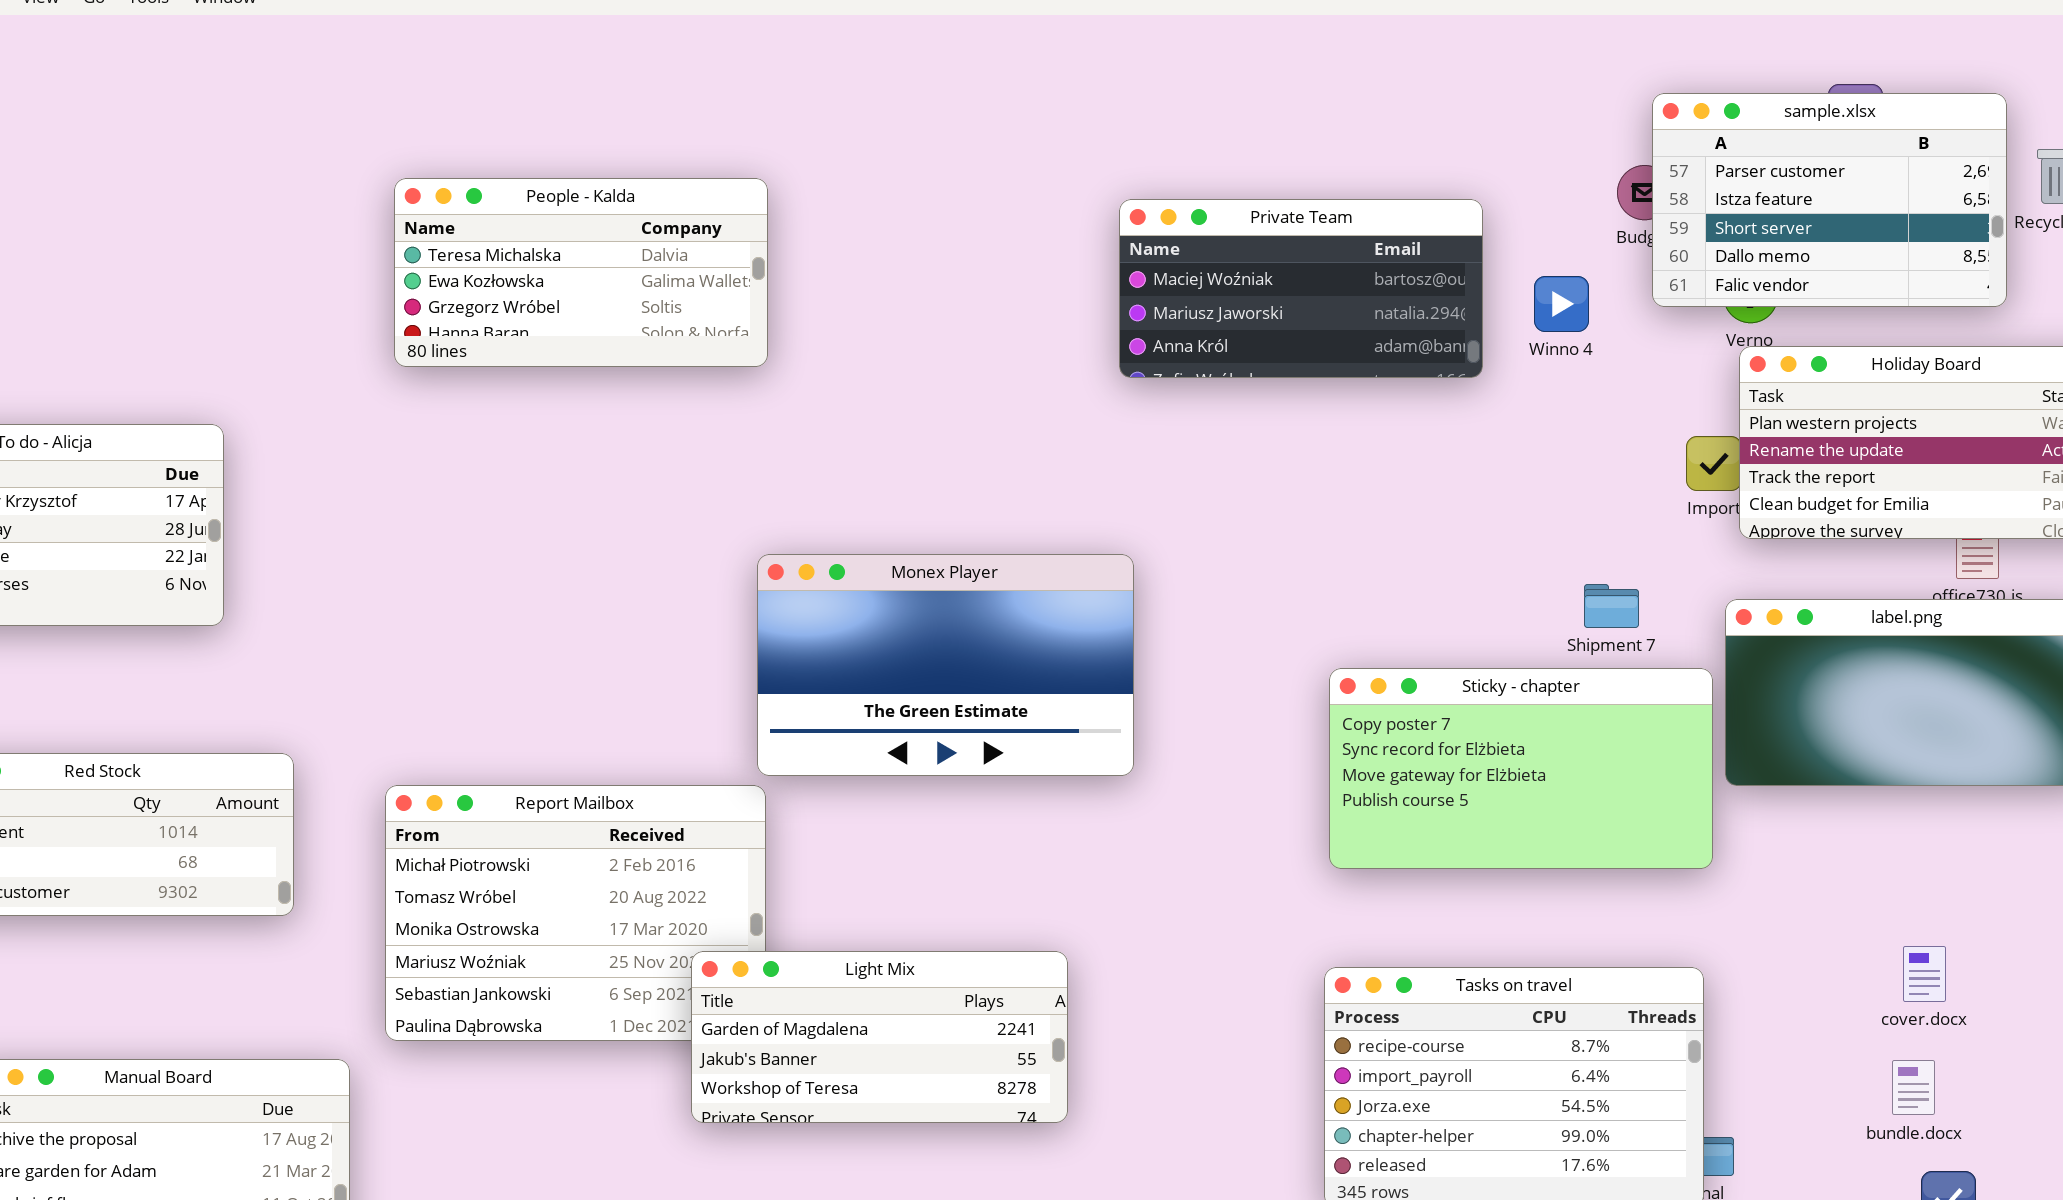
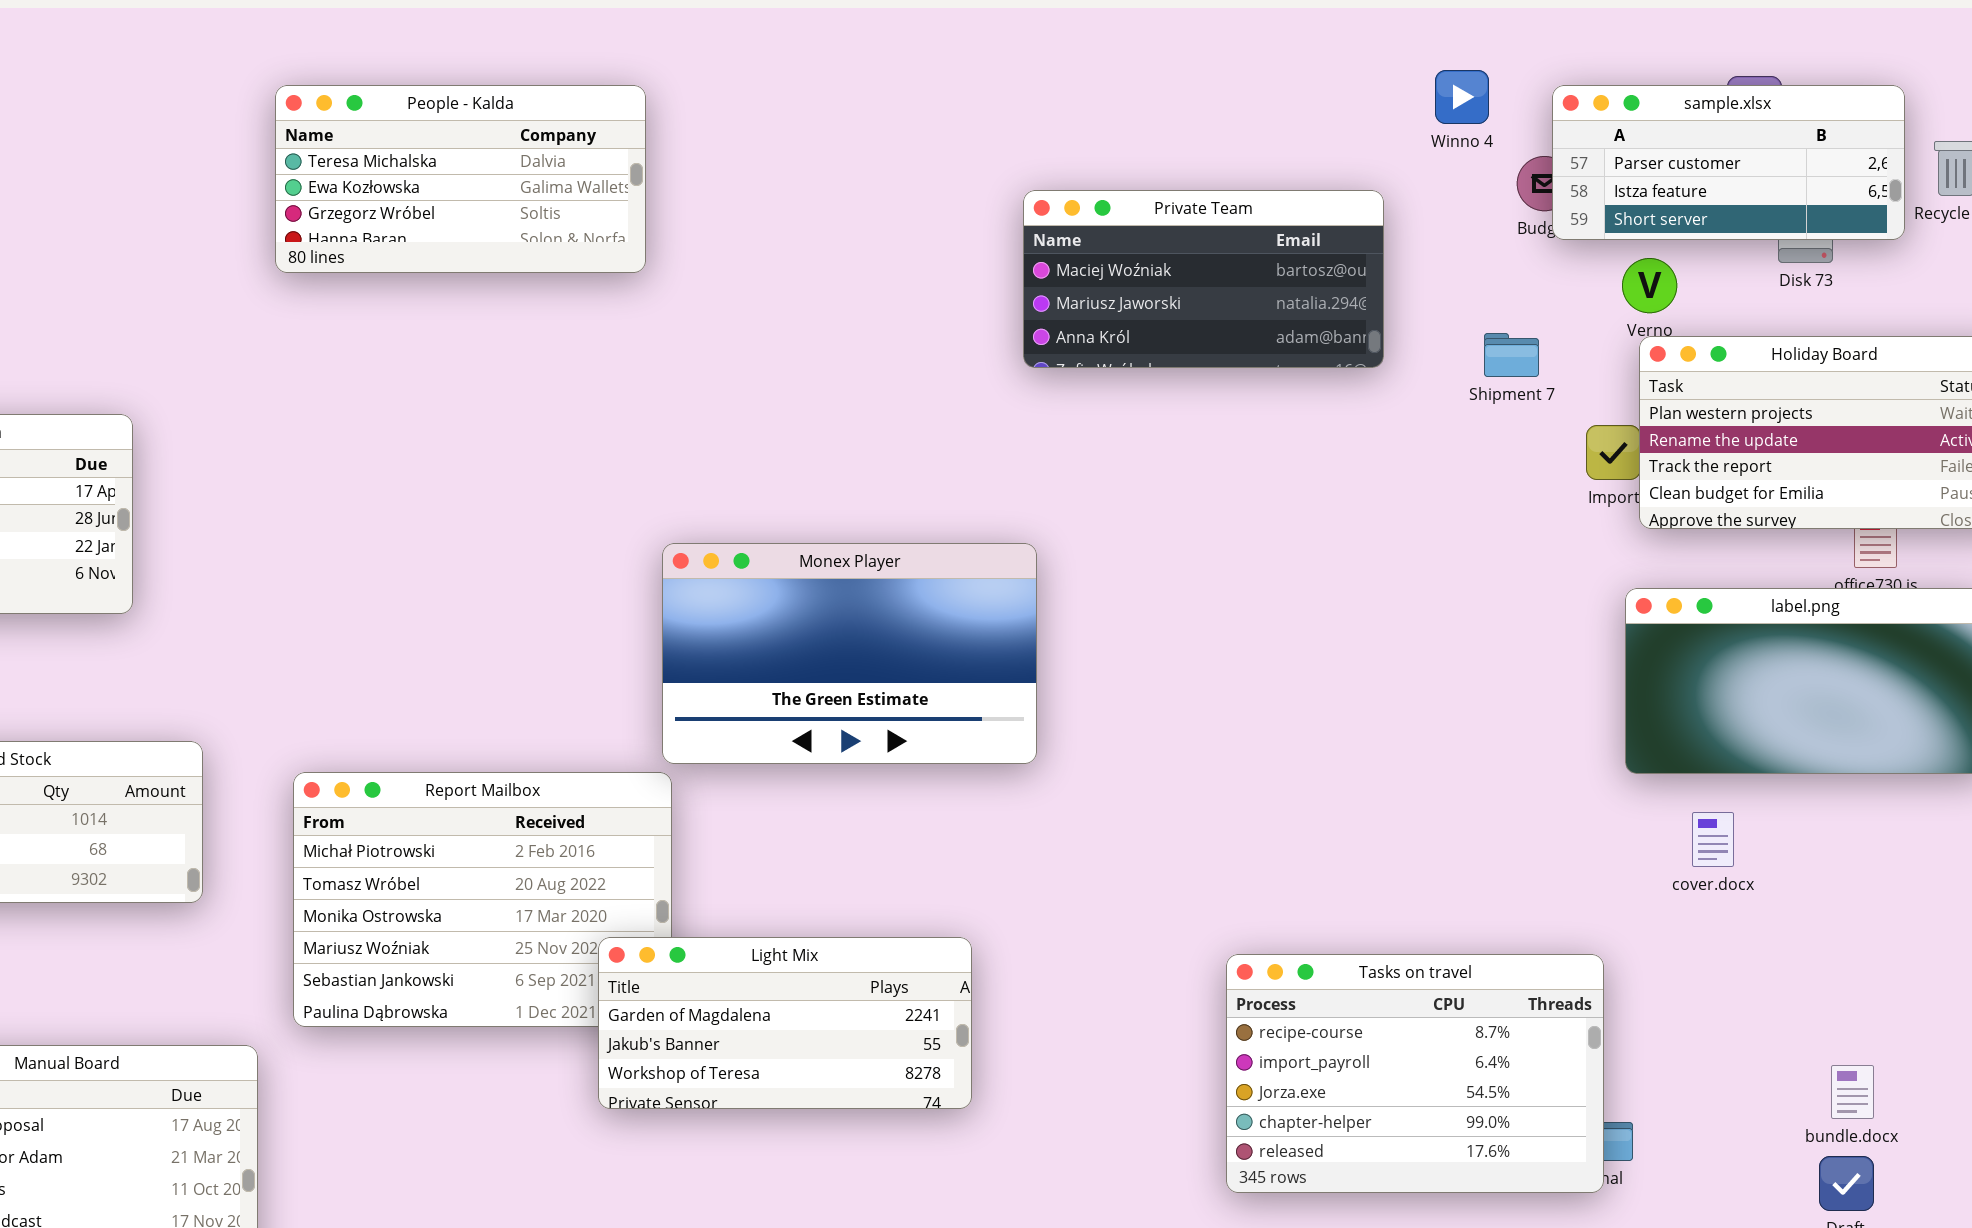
sample.xlsx: [1652,93,2007,307] -> [1552,85,1905,240], resized
People - Kalda: [394,178,768,367] -> [275,85,646,273], moved
Winno 4: [1534,276,1589,332] -> [1435,70,1489,124], moved
Shipment 7: [1584,584,1639,628] -> [1484,333,1539,377], moved
Sticky - chapter: [1329,668,1713,869] -> none, closed
cover.docx: [1903,946,1946,1002] -> [1692,812,1734,867], moved
bundle.docx: [1892,1060,1935,1115] -> [1831,1065,1874,1119], moved

